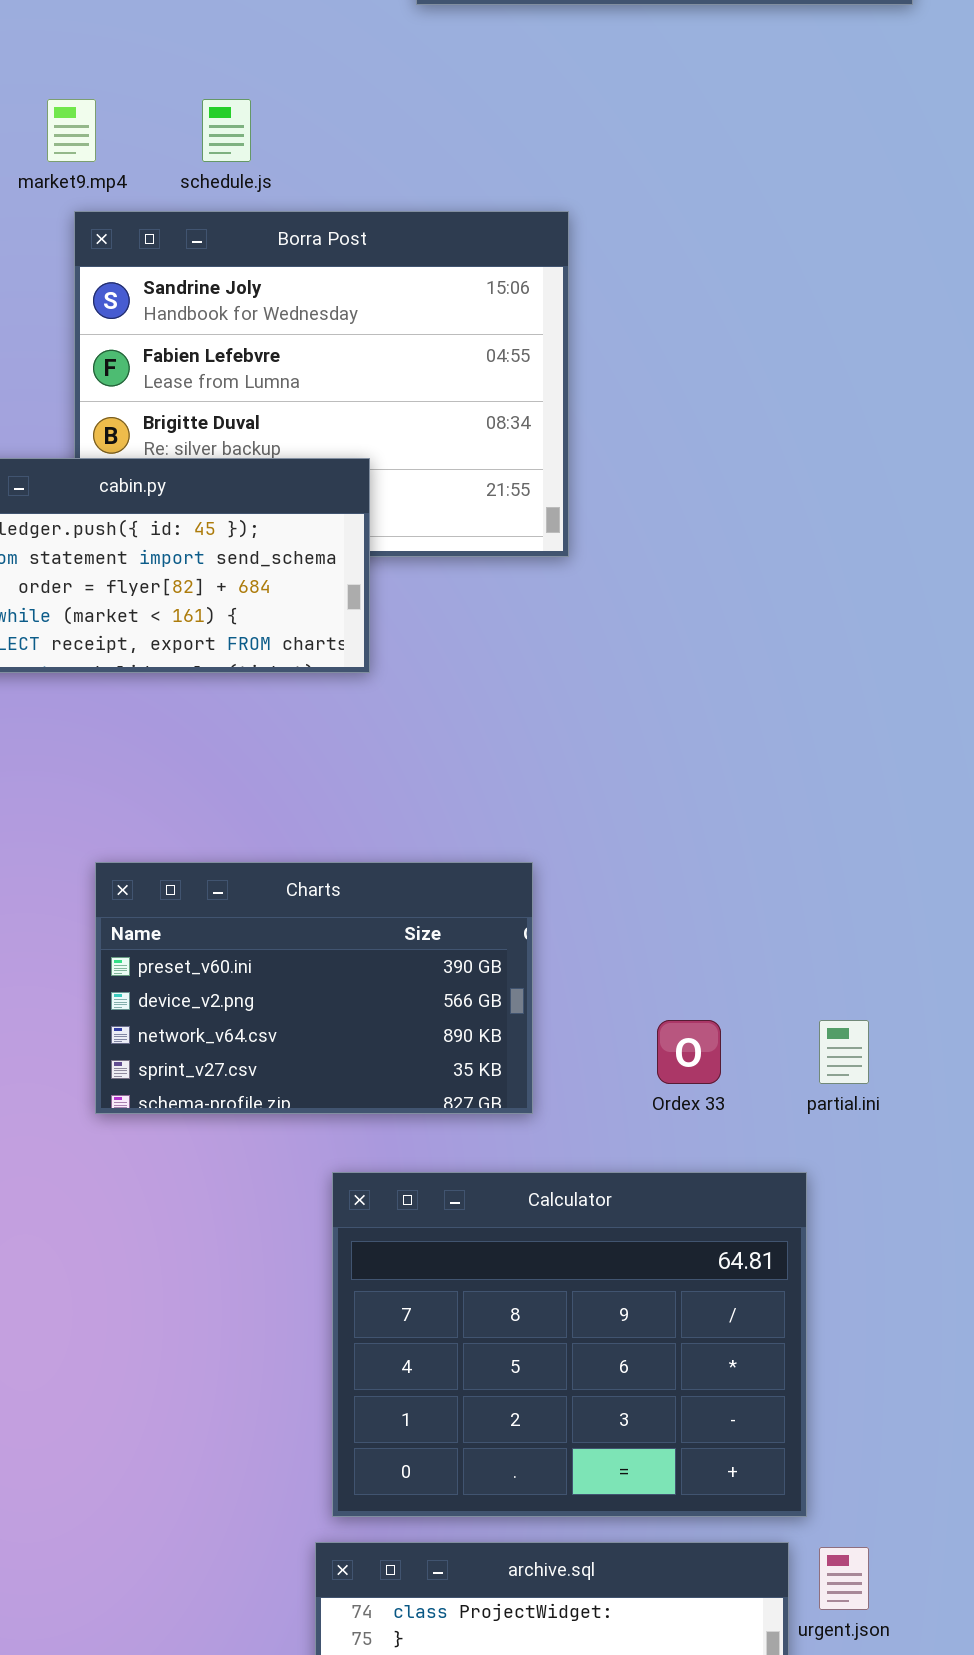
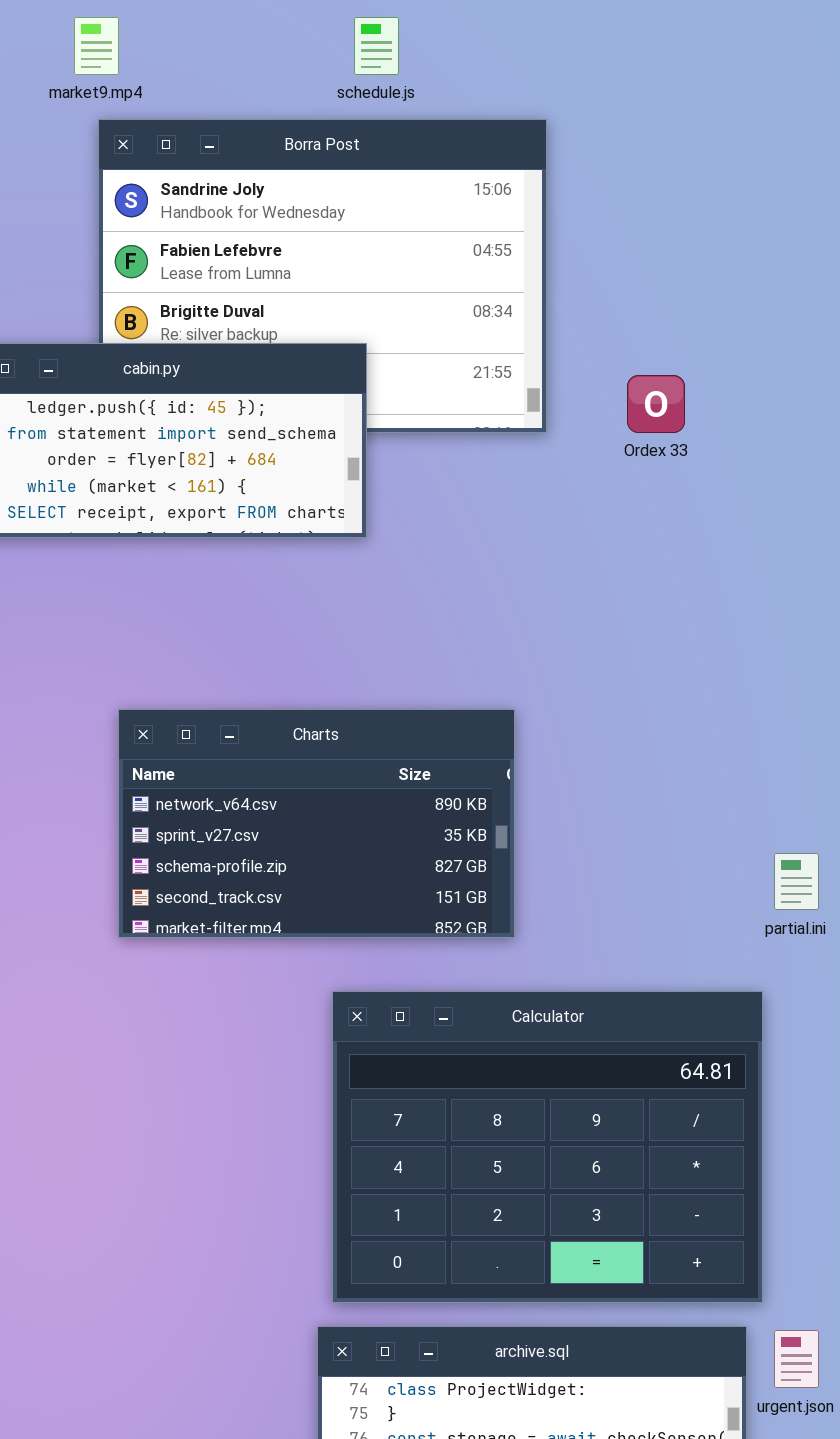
schedule.js: [202,99,251,162] -> [354,17,399,75], moved
Charts: [95,862,533,1114] -> [118,709,515,938], scrolled down 2 rows
Ordex 33: [657,1020,721,1084] -> [627,375,685,433], moved

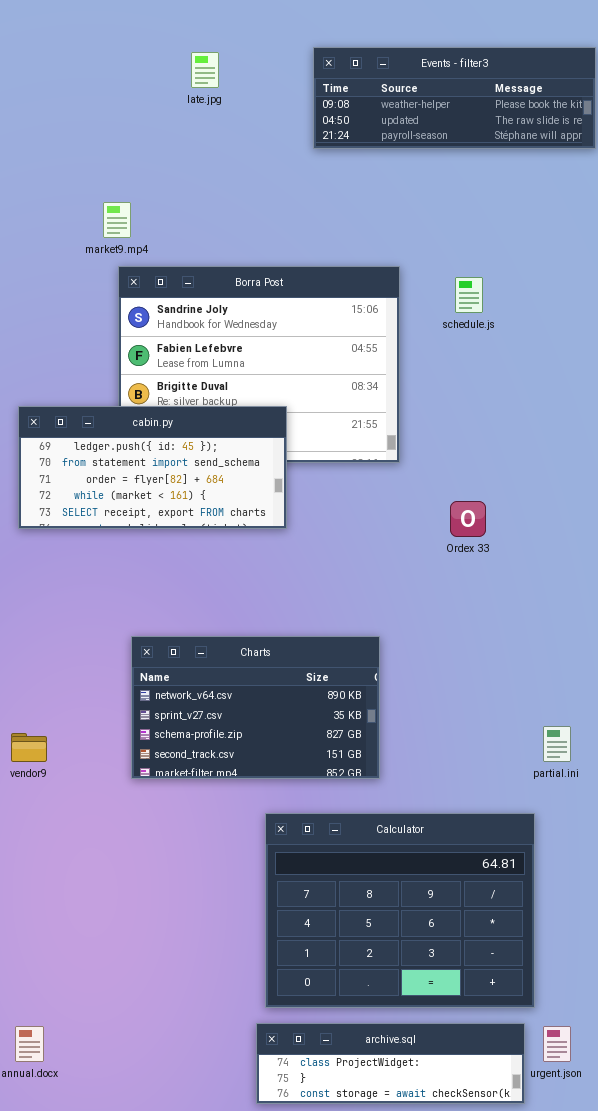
schedule.js: [354,17,399,75] -> [455,277,483,313], moved
Ordex 33: [627,375,685,433] -> [450,501,486,537], moved

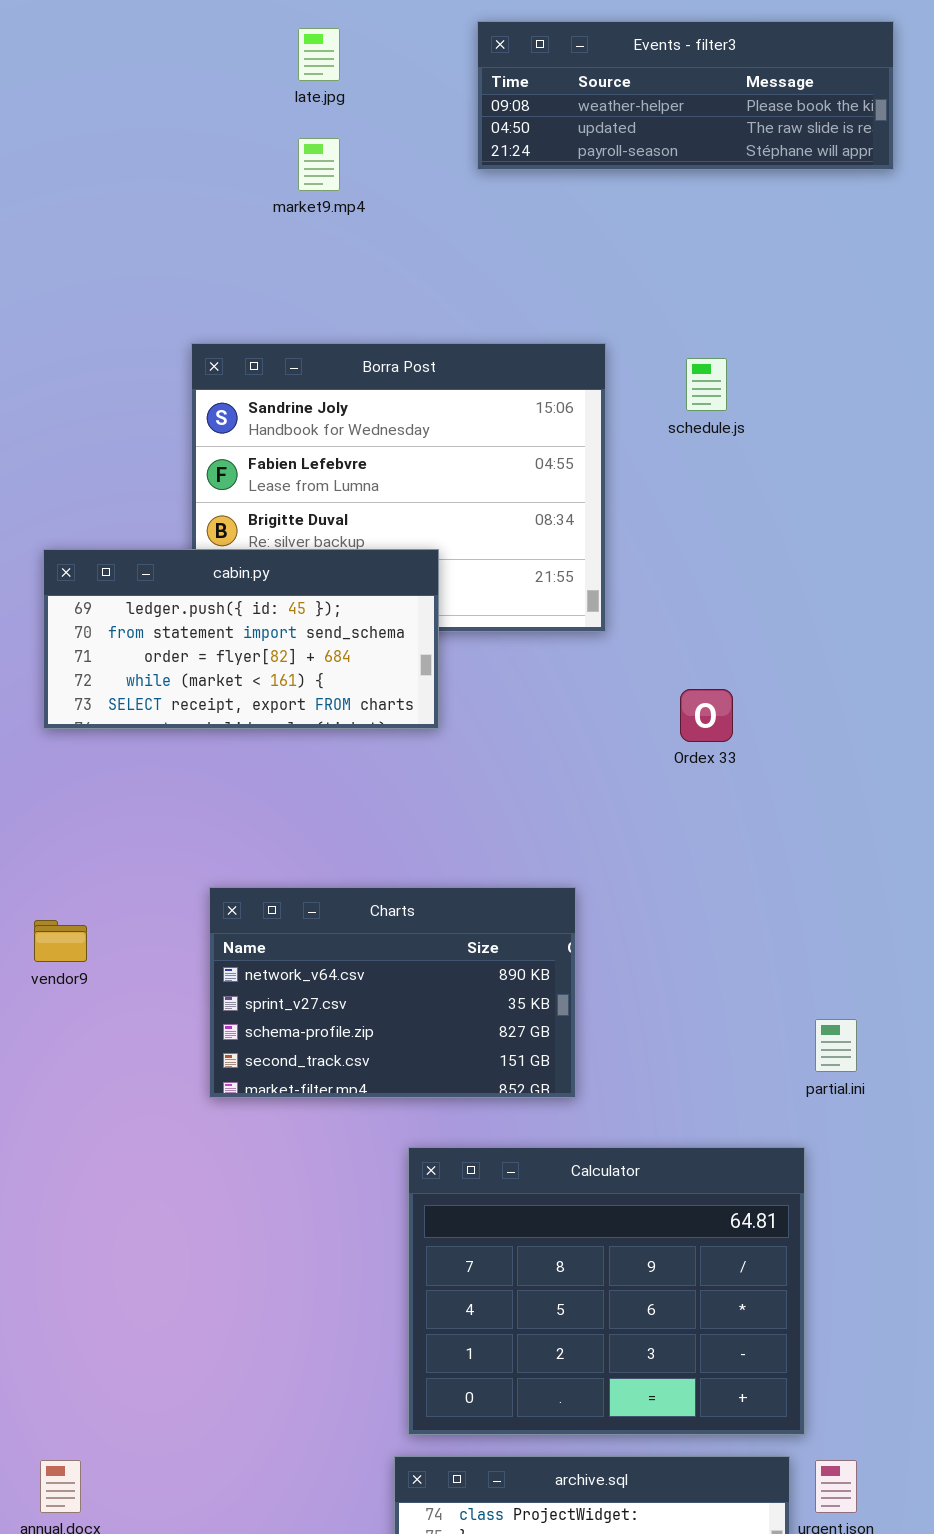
market9.mp4: [103,202,131,238] -> [298,138,340,191], moved
vendor9: [11,733,47,762] -> [34,920,87,962], moved

